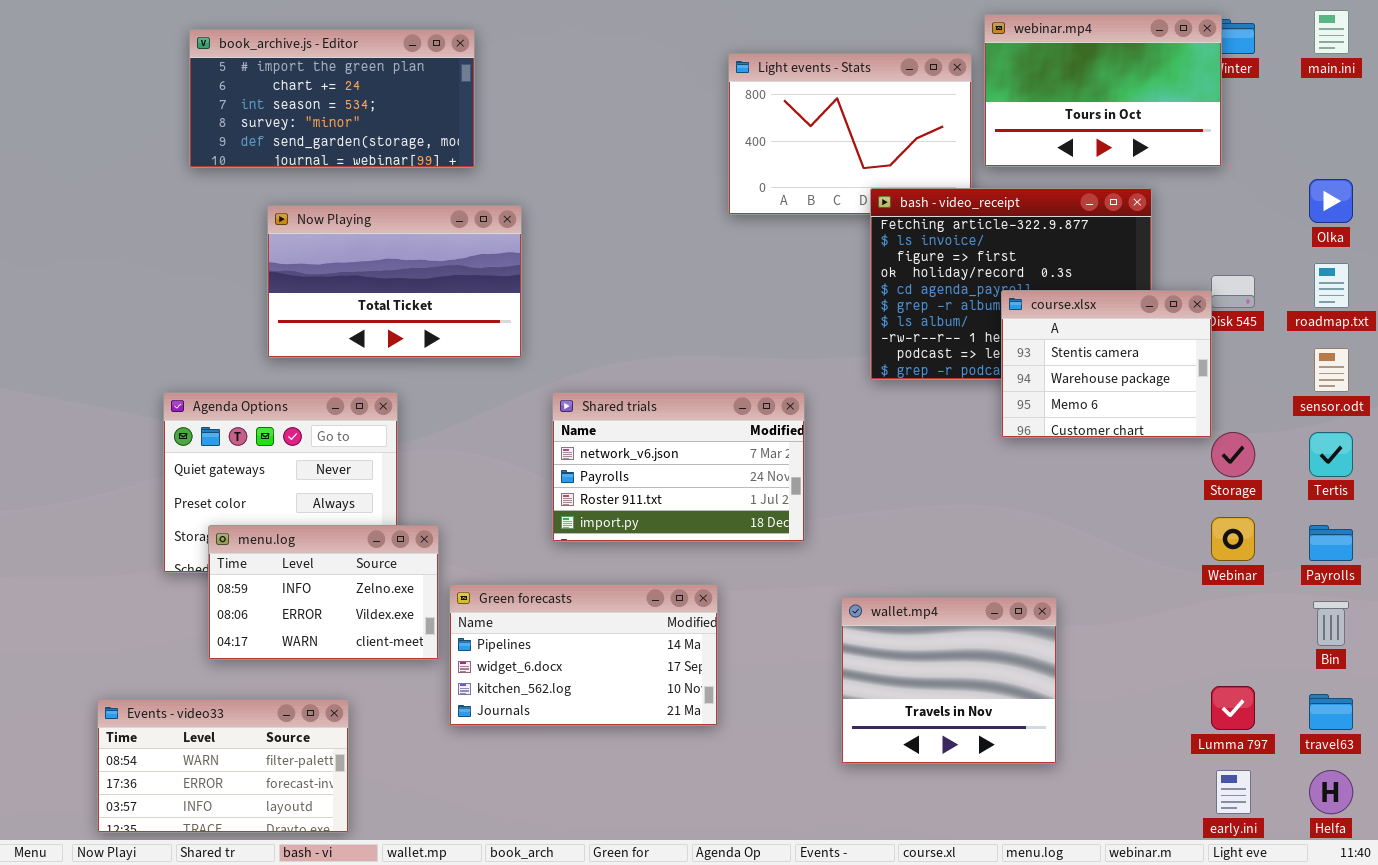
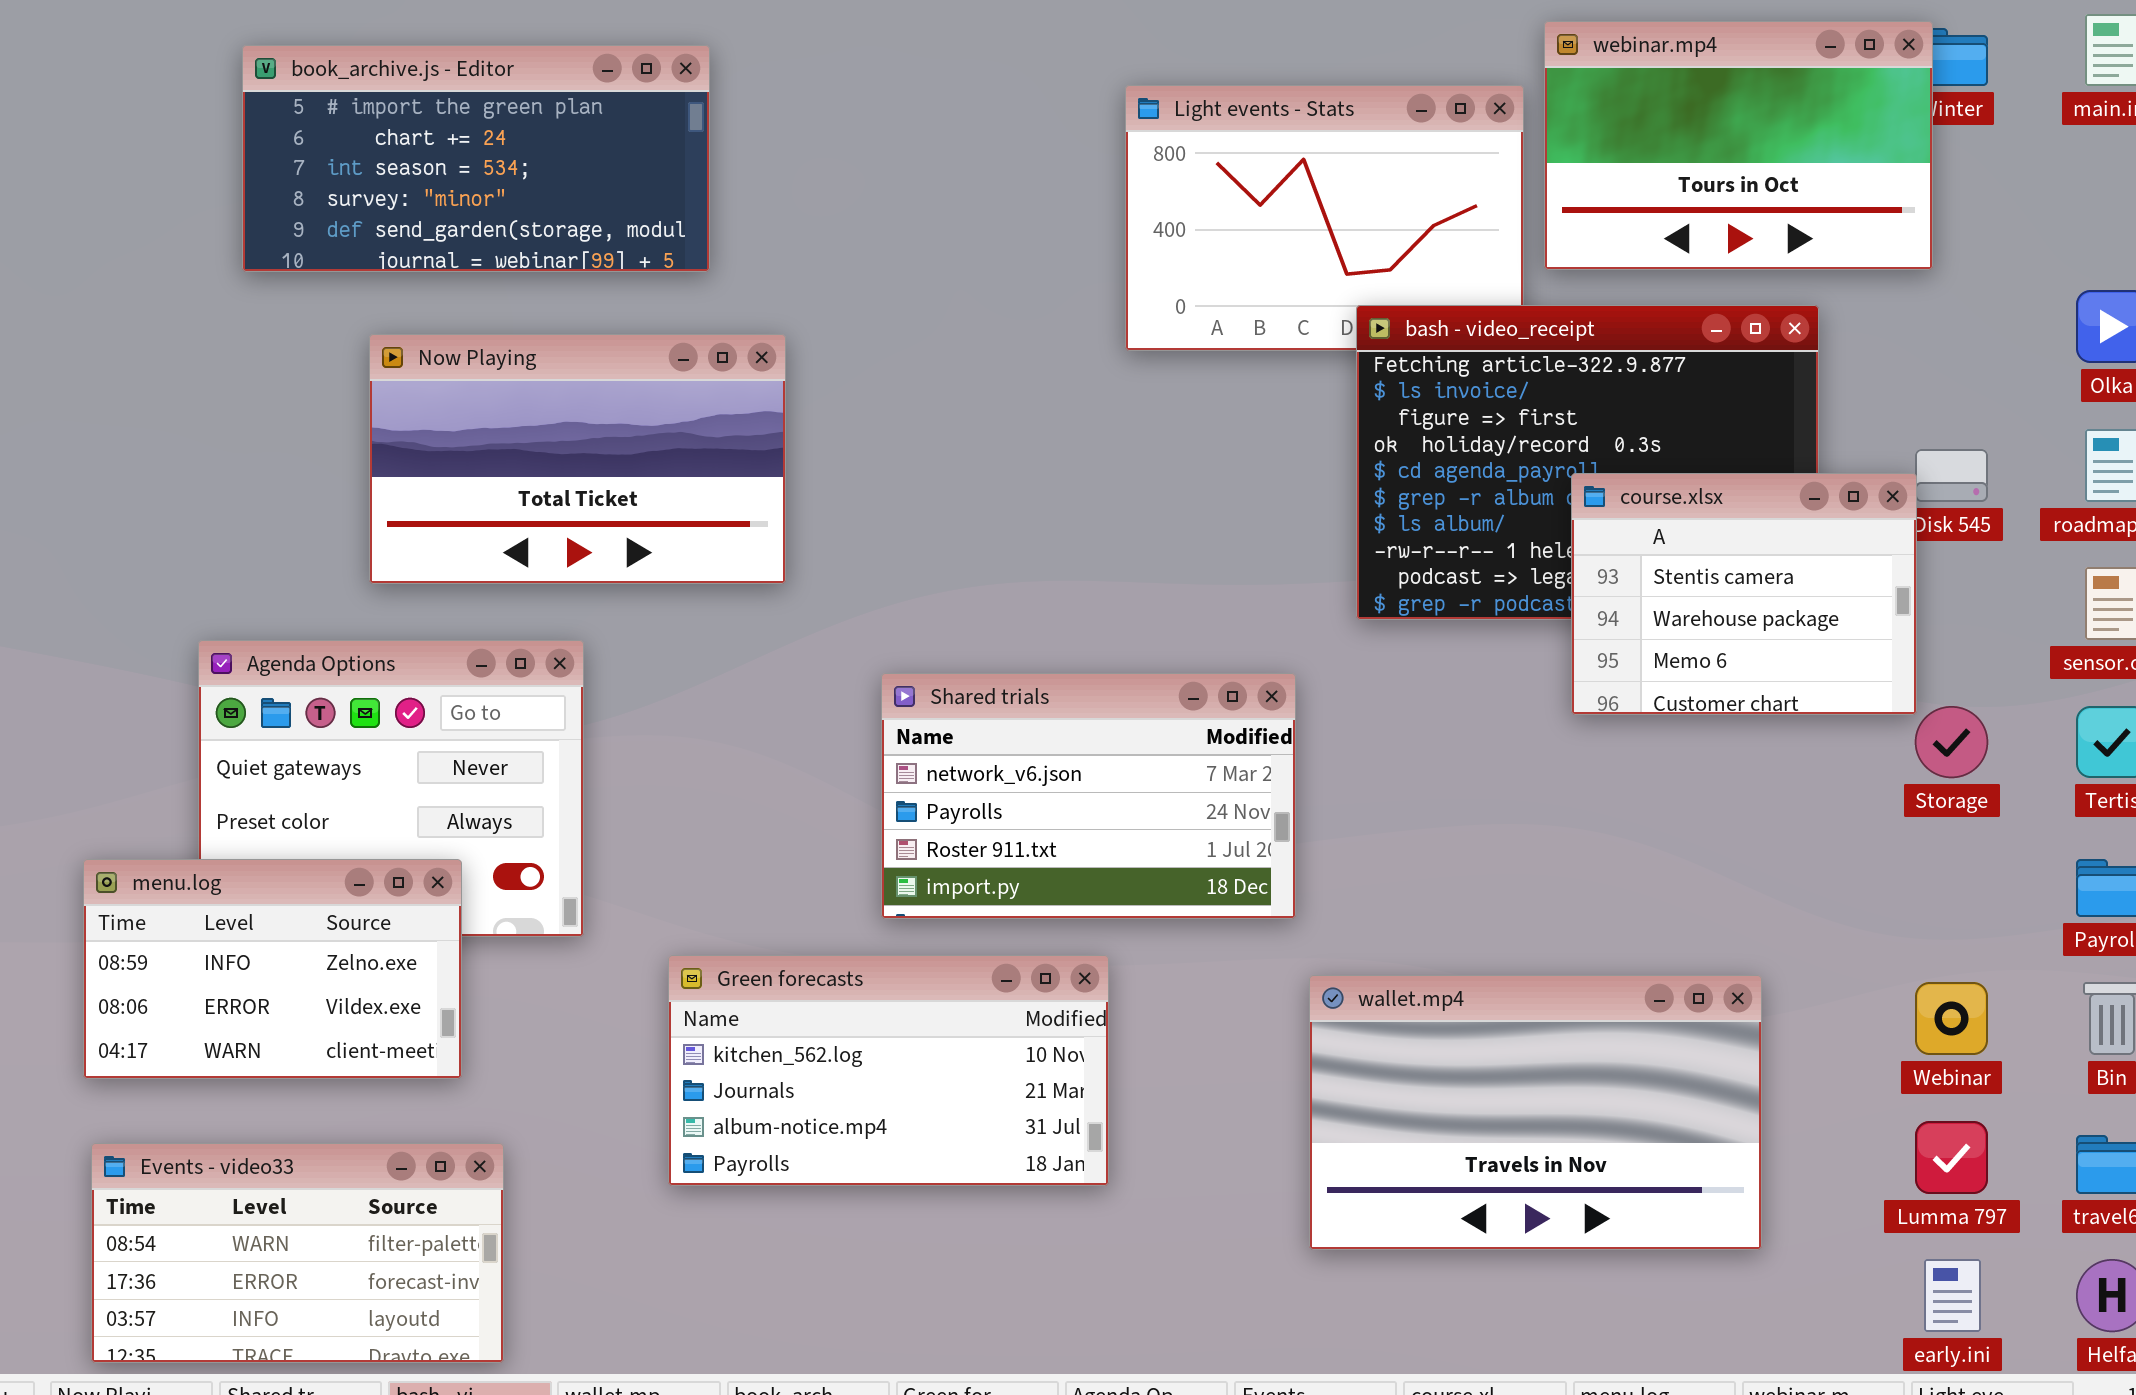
Shared trials: [552,392,805,542] -> [881,673,1296,919], moved
Webinar: [1211,517,1255,561] -> [1915,982,1988,1055], moved
menu.log: [208,525,439,660] -> [83,859,462,1079], moved
Green forecasts: [449,584,718,726] -> [668,955,1109,1186], scrolled down 2 rows
wallet.mp4: [841,597,1057,764] -> [1309,975,1762,1250], resized

